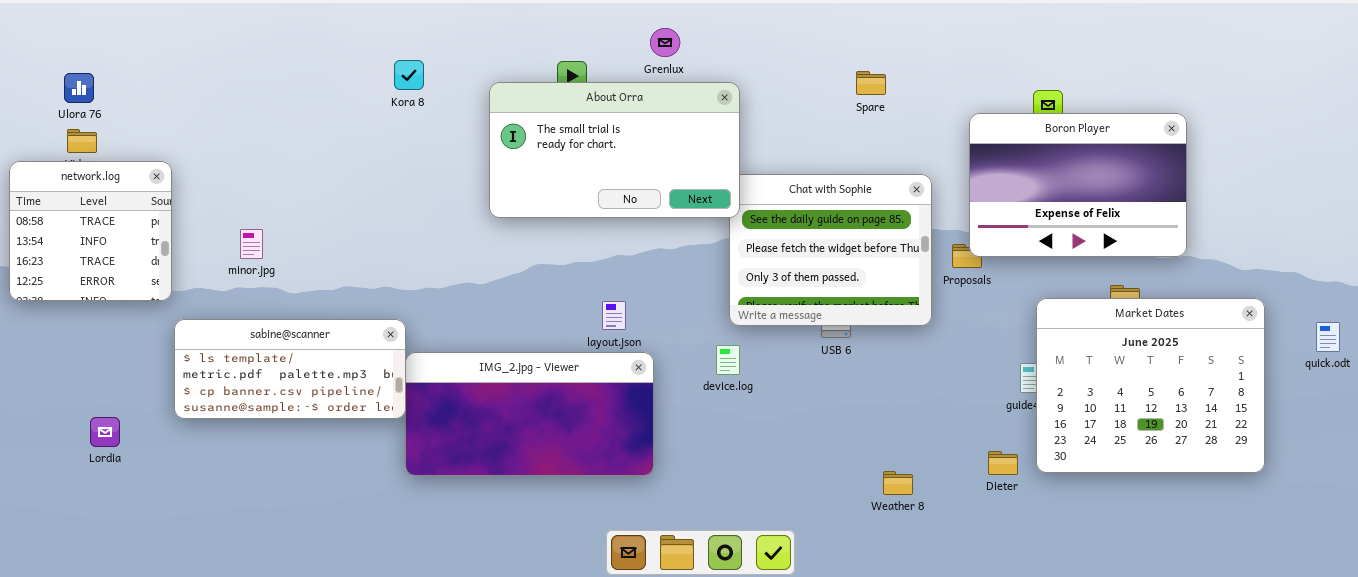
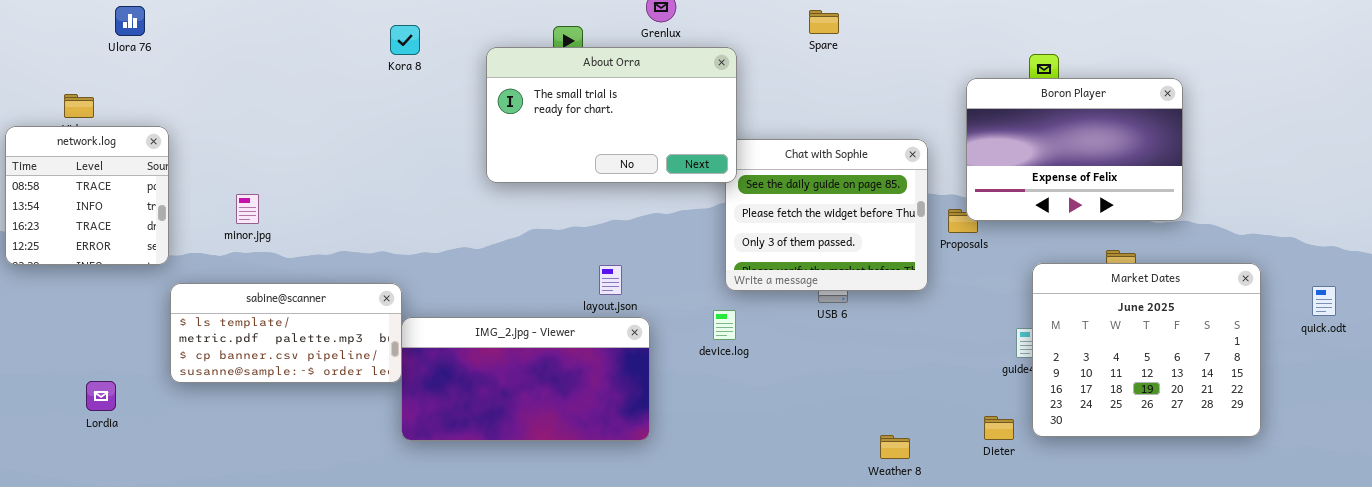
Spare: [856,71,886,95] -> [809,10,839,34], moved
Ulora 76: [64,73,94,103] -> [115,6,145,36], moved

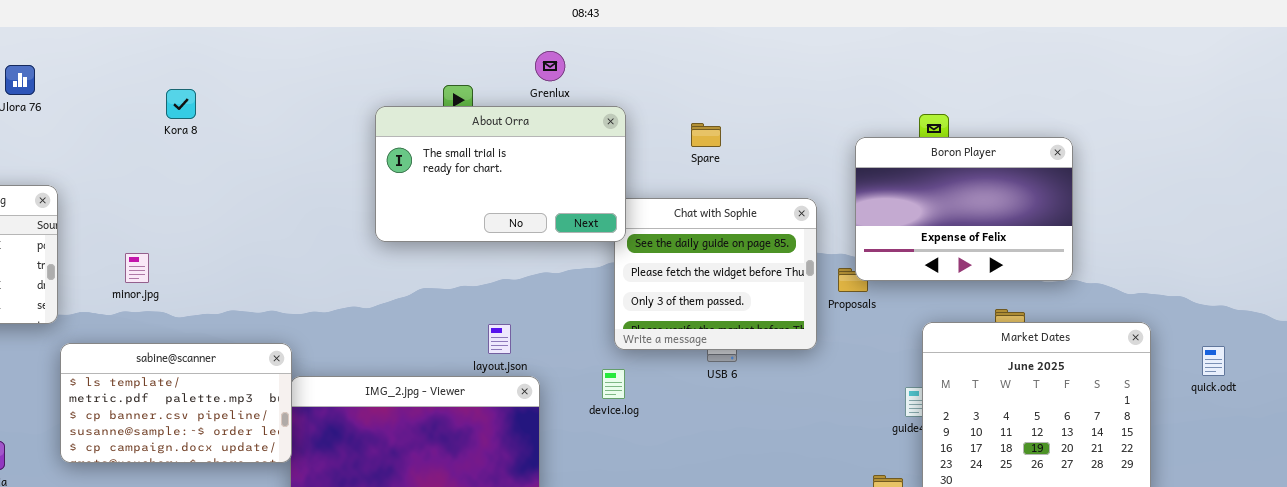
Spare: [809,10,839,34] -> [691,123,721,147], moved
Kora 8: [390,25,420,55] -> [166,89,196,119], moved
sabine@scanner: [170,283,402,383] -> [60,343,292,463], resized

